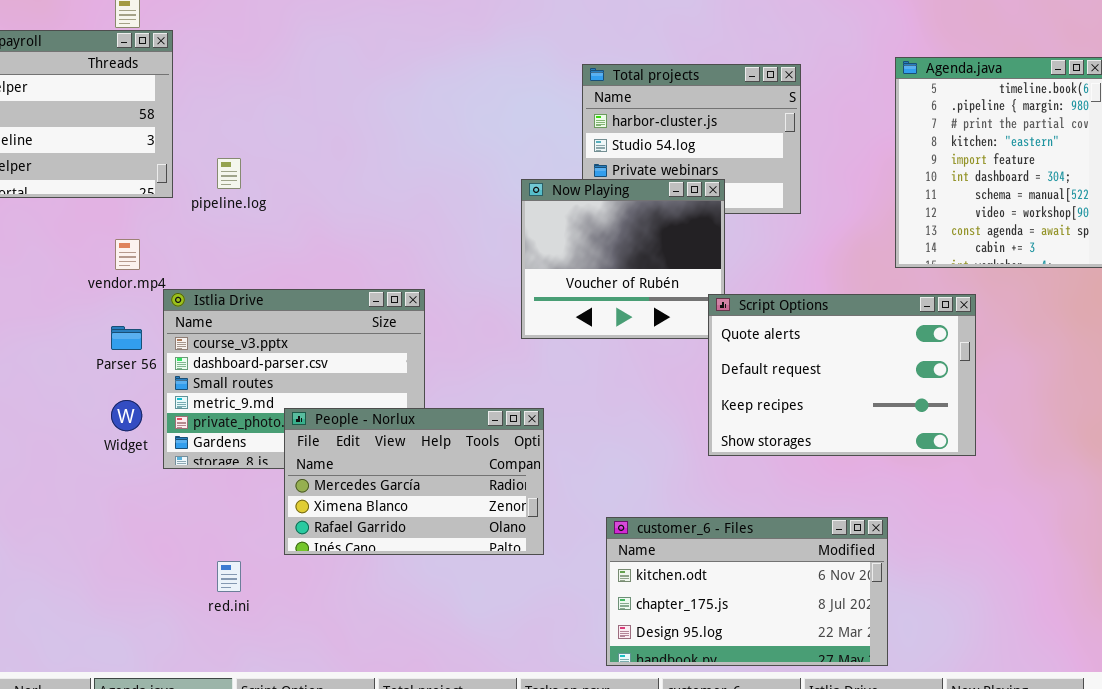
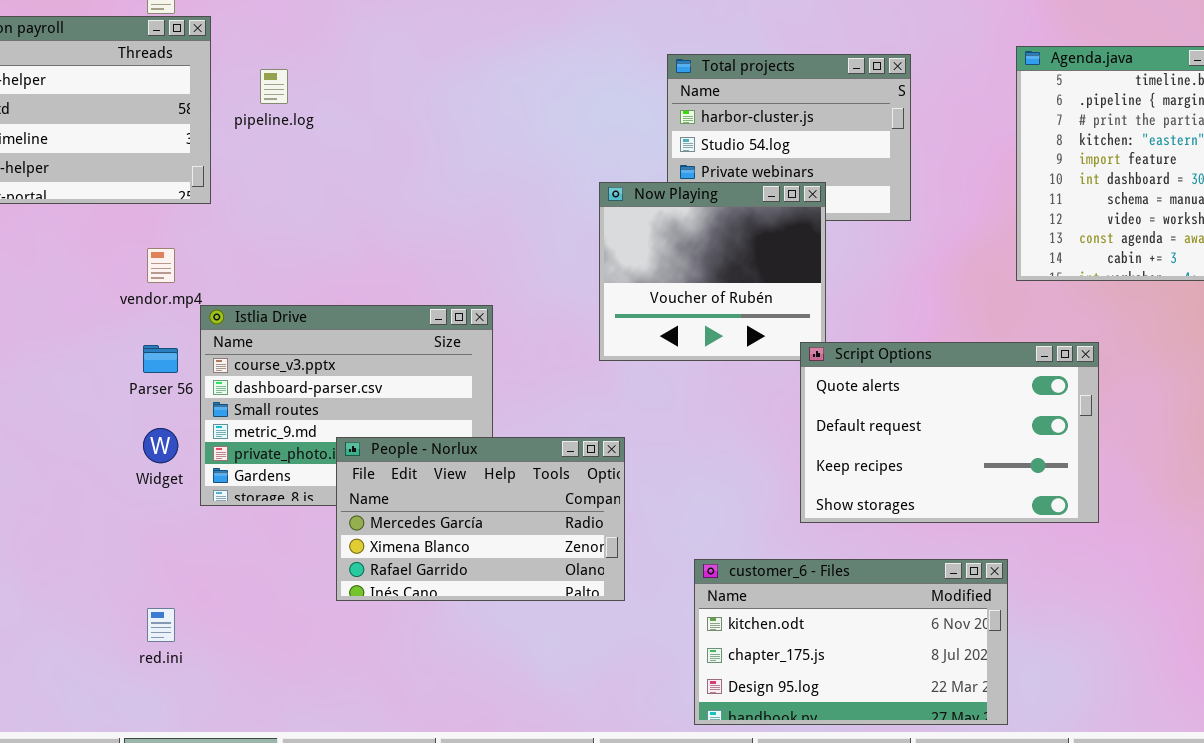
pipeline.log: [217,158,241,189] -> [260,69,288,104], moved
Script Options: [708,294,976,456] -> [800,342,1099,523], moved
red.ini: [217,561,241,592] -> [147,608,175,642], moved

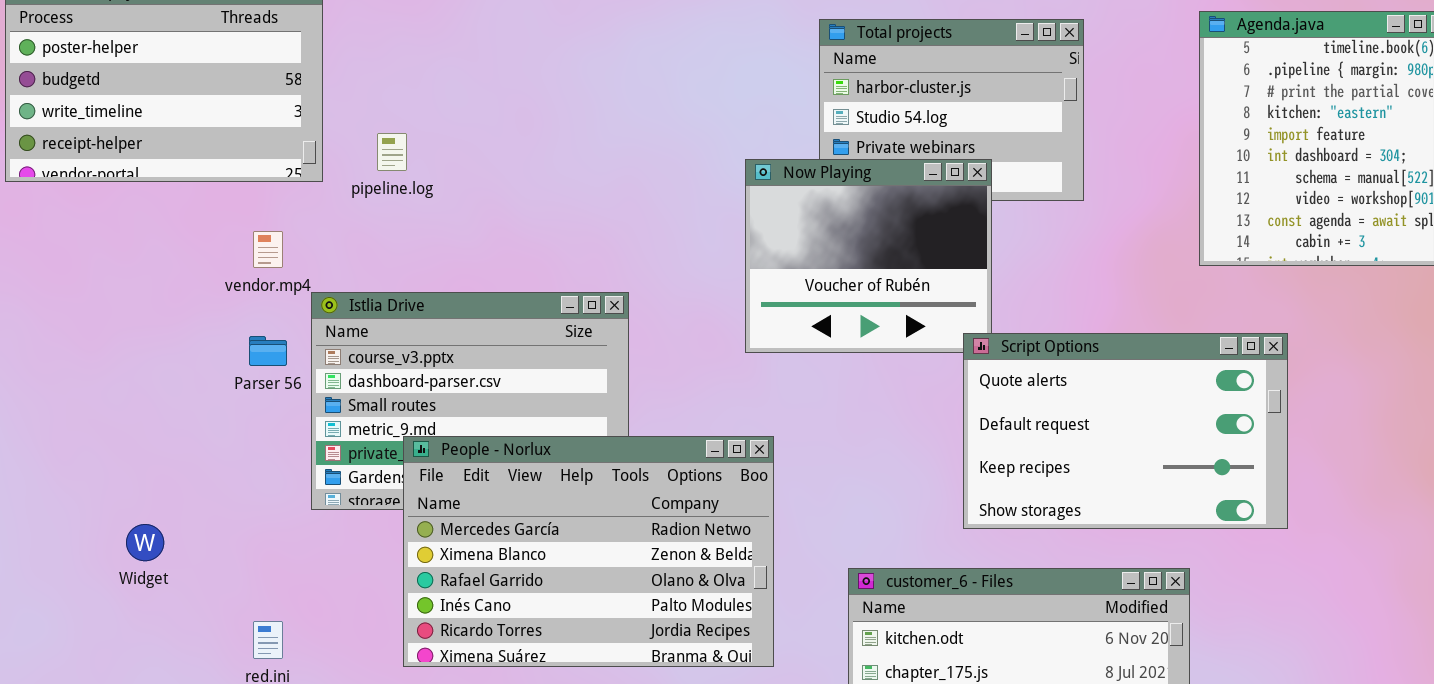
pipeline.log: [260,69,288,104] -> [377,133,407,171], moved
Widget: [143,428,178,463] -> [126,524,164,561], moved
People - Norlux: [336,437,625,601] -> [403,436,774,667], resized

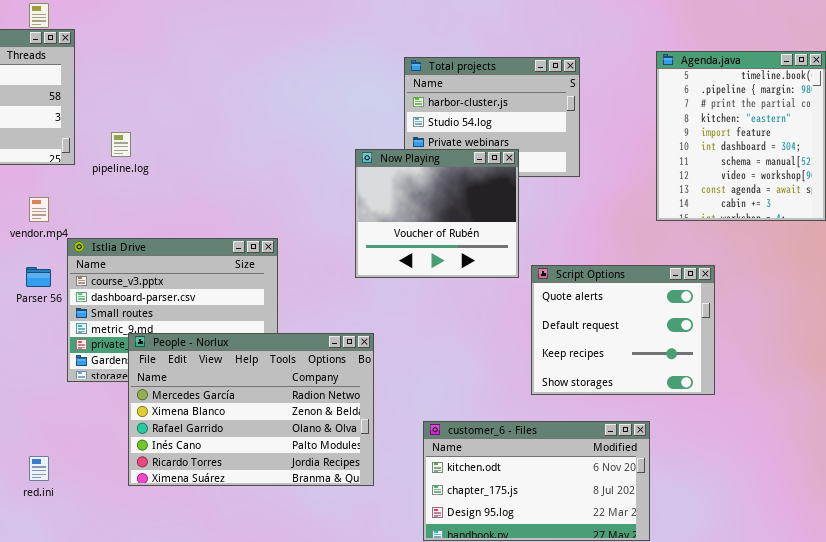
Script Options: [963,333,1288,529] -> [531,265,715,395], resized

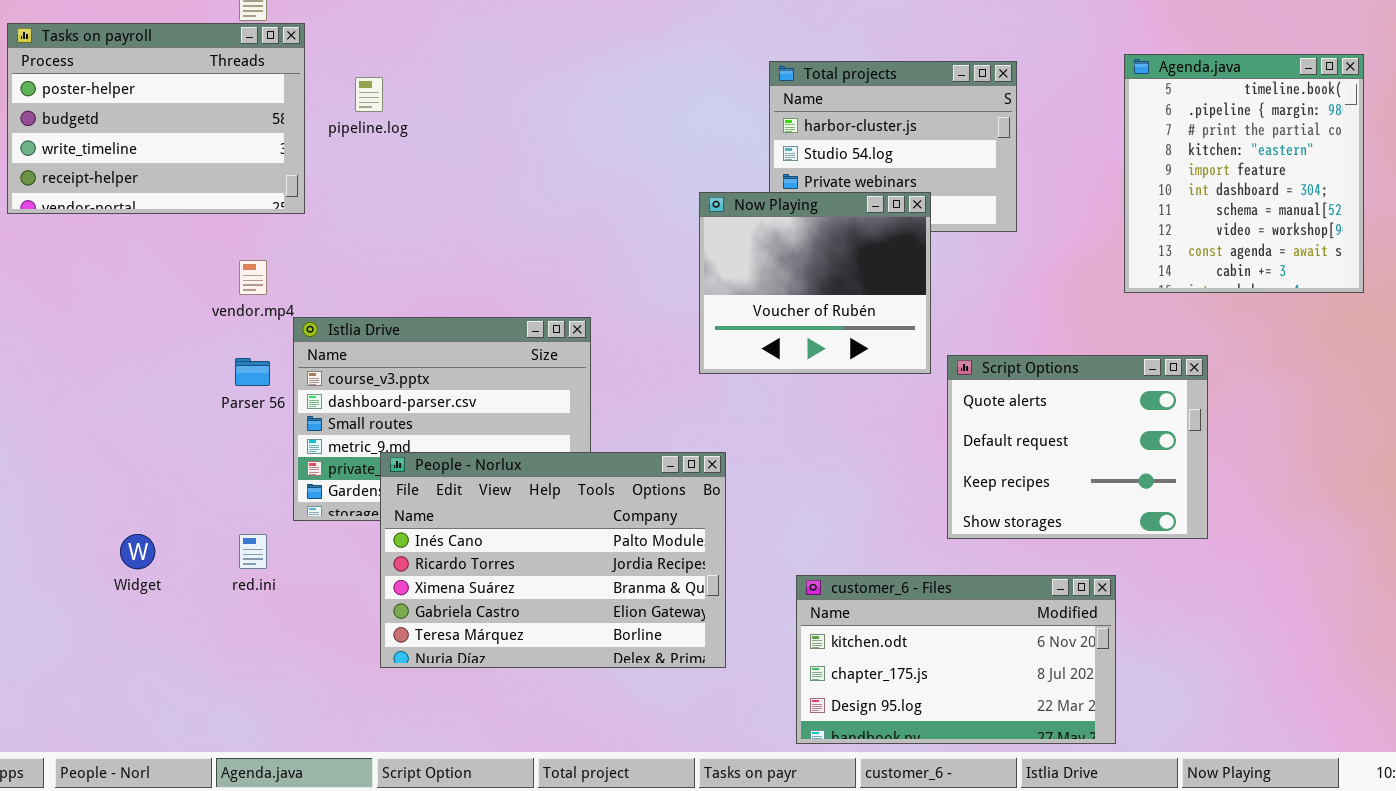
pipeline.log: [111,132,131,157] -> [355,77,383,112], moved
People - Norlux: [128,333,374,486] -> [380,452,726,668], scrolled down 3 rows
red.ini: [29,456,49,481] -> [239,534,267,569], moved

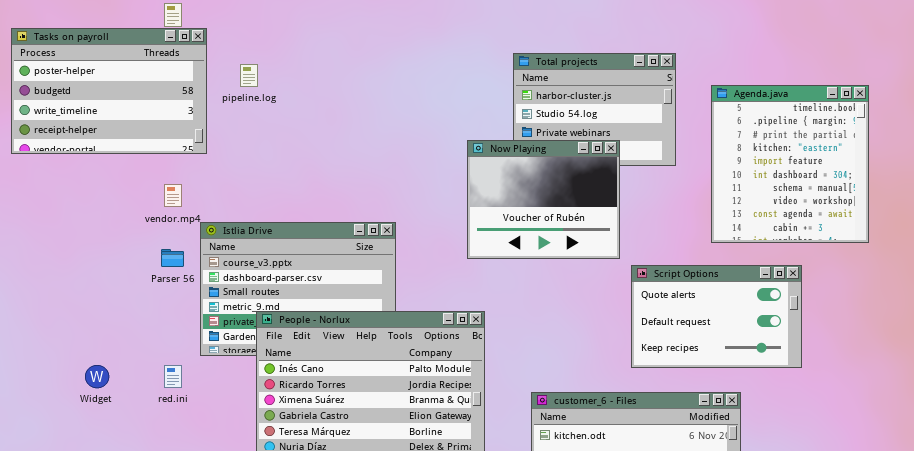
Agenda.java: [1124,54,1364,293] -> [711,85,869,243], moved
Script Options: [947,355,1208,539] -> [631,265,802,368], resized

